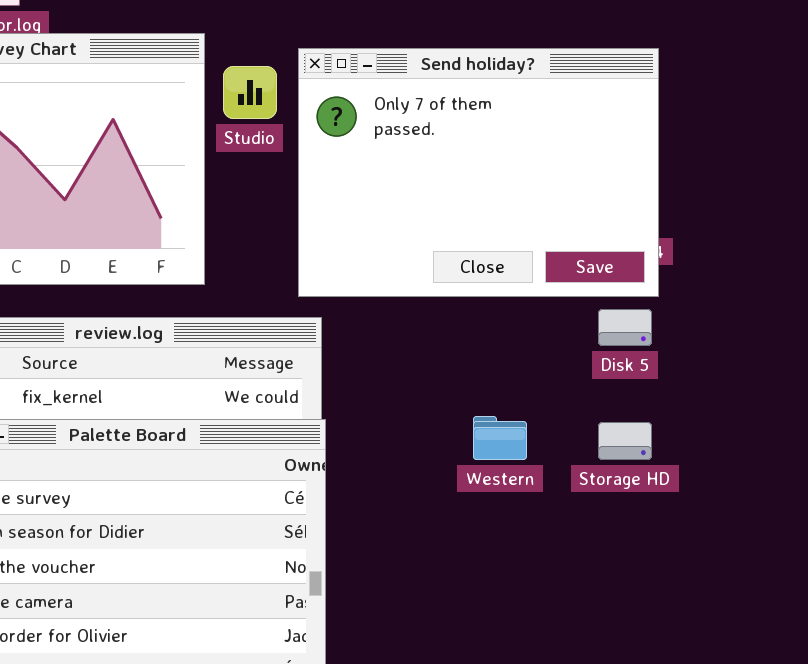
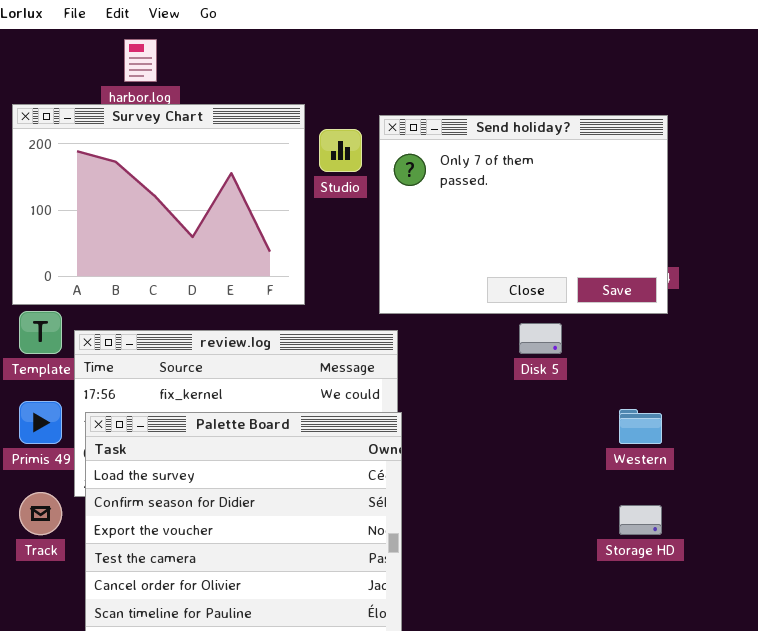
Disk 5: [598,309,652,346] -> [519,323,562,354], moved
Western: [473,416,527,460] -> [619,409,662,444], moved
Storage HD: [598,422,652,460] -> [619,505,662,535], moved

